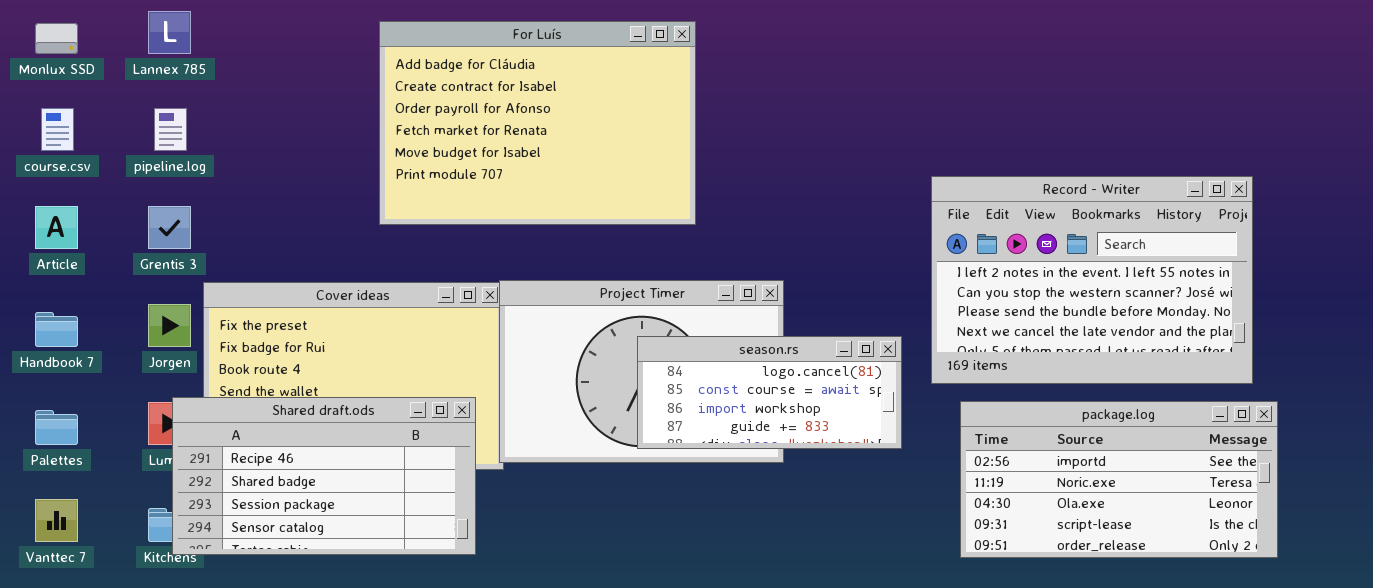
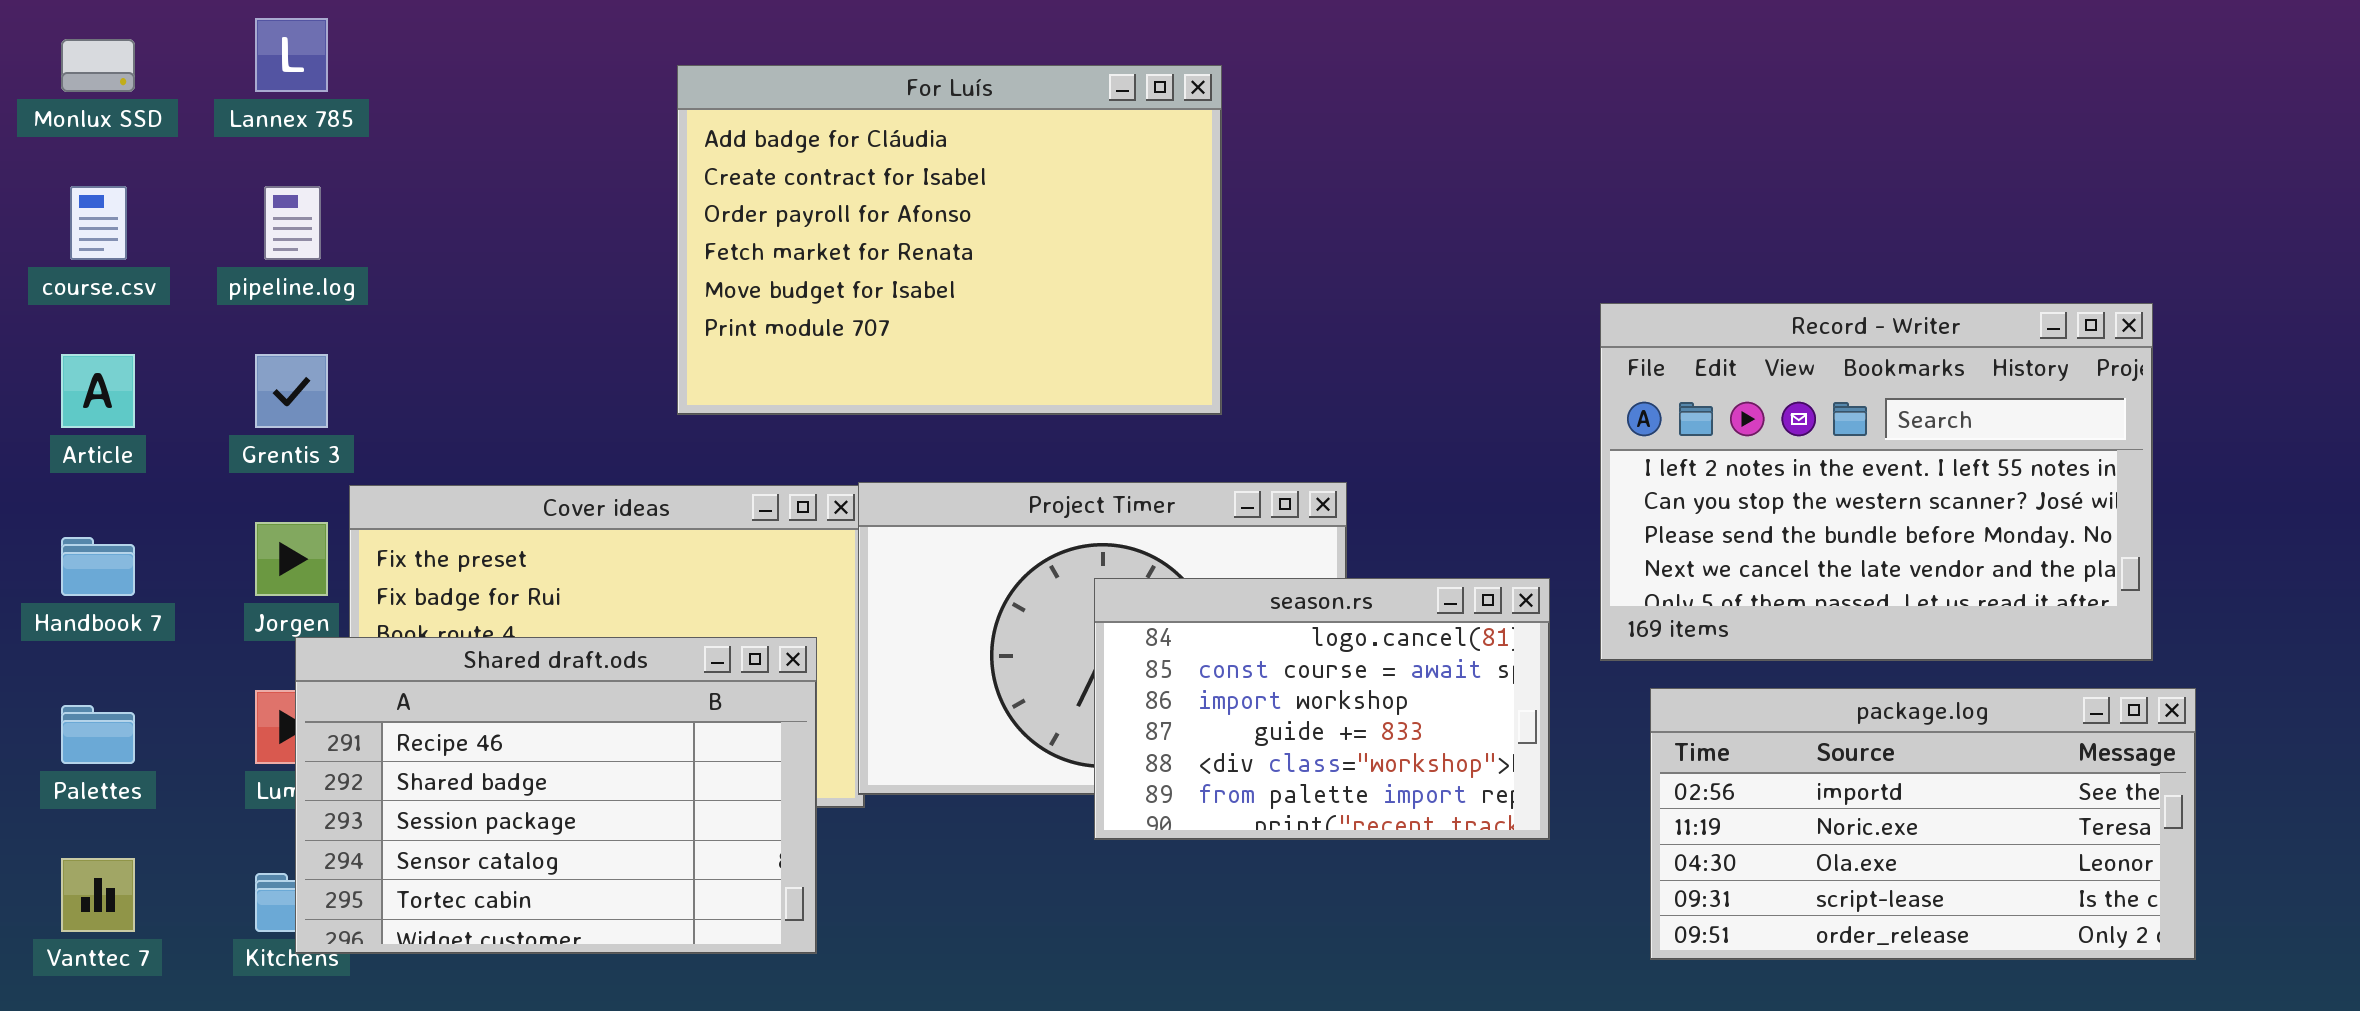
For Luís: [379,21,696,225] -> [677,65,1222,415], moved
season.rs: [637,336,902,449] -> [1094,578,1550,840], resized
Shared draft.ods: [172,397,476,555] -> [295,637,817,954], resized

